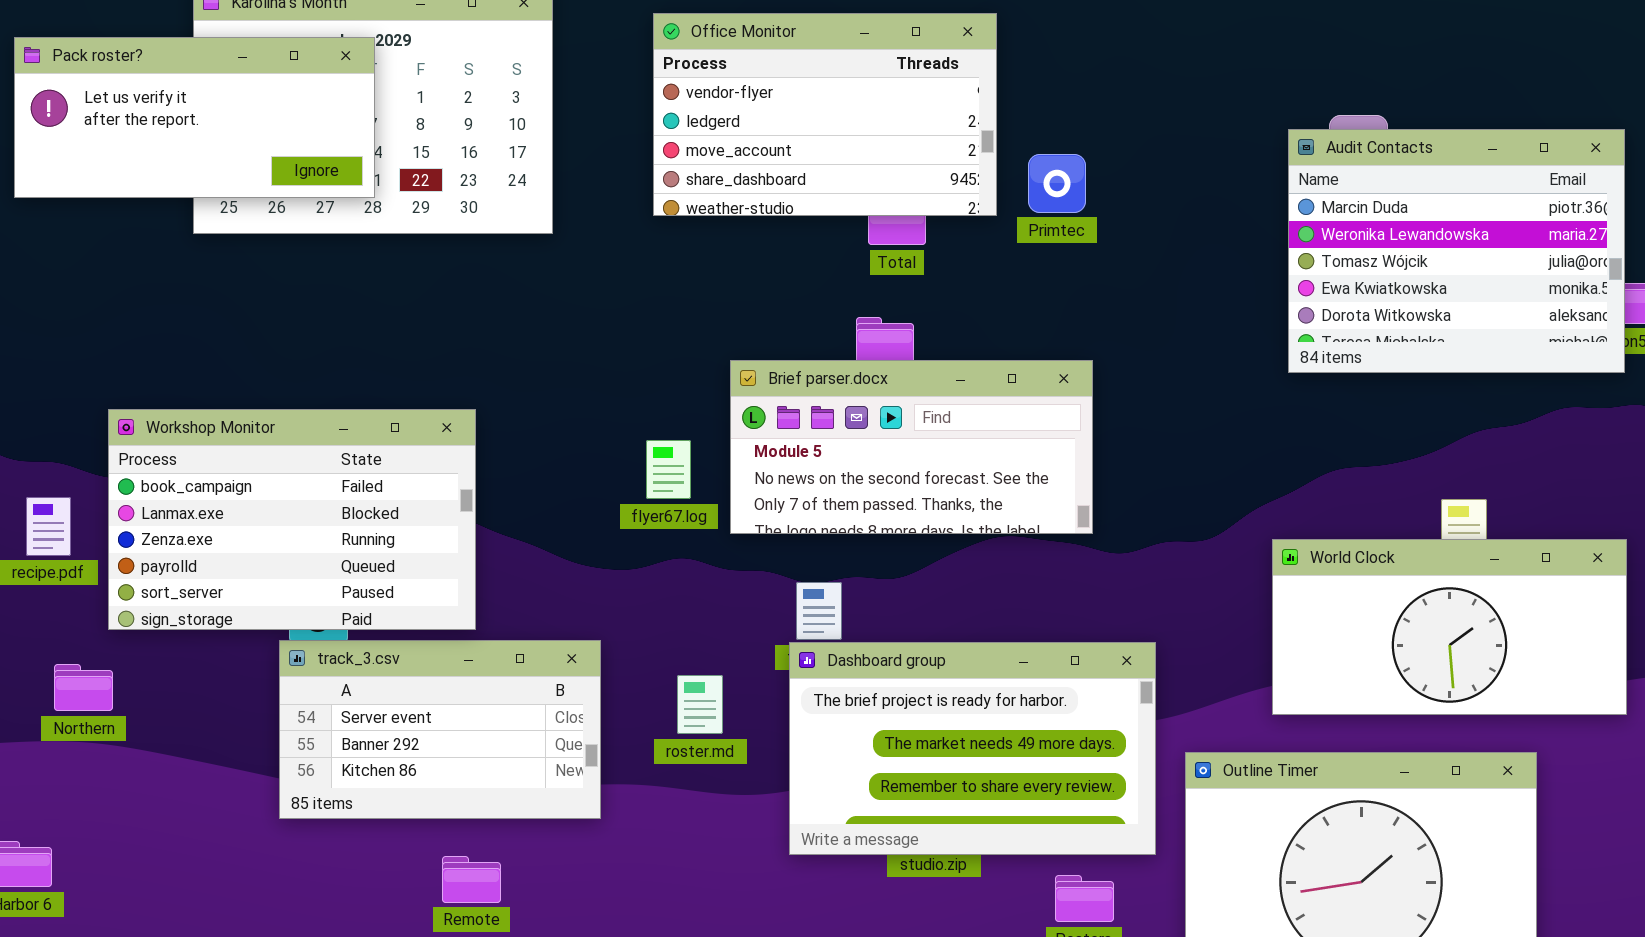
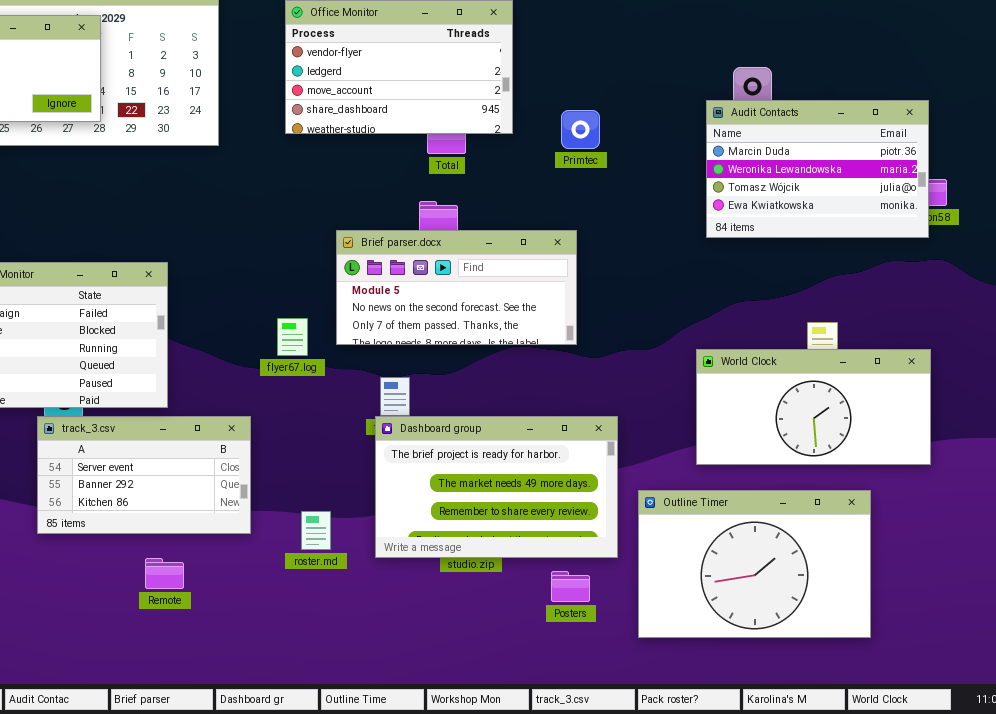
Audit Contacts: [1288,129,1625,373] -> [706,100,929,238], resized
Primtec: [1028,154,1086,213] -> [561,110,600,149], moved
flyer67.log: [646,440,691,499] -> [277,318,308,356], moved
roster.md: [677,675,723,734] -> [301,511,331,550], moved

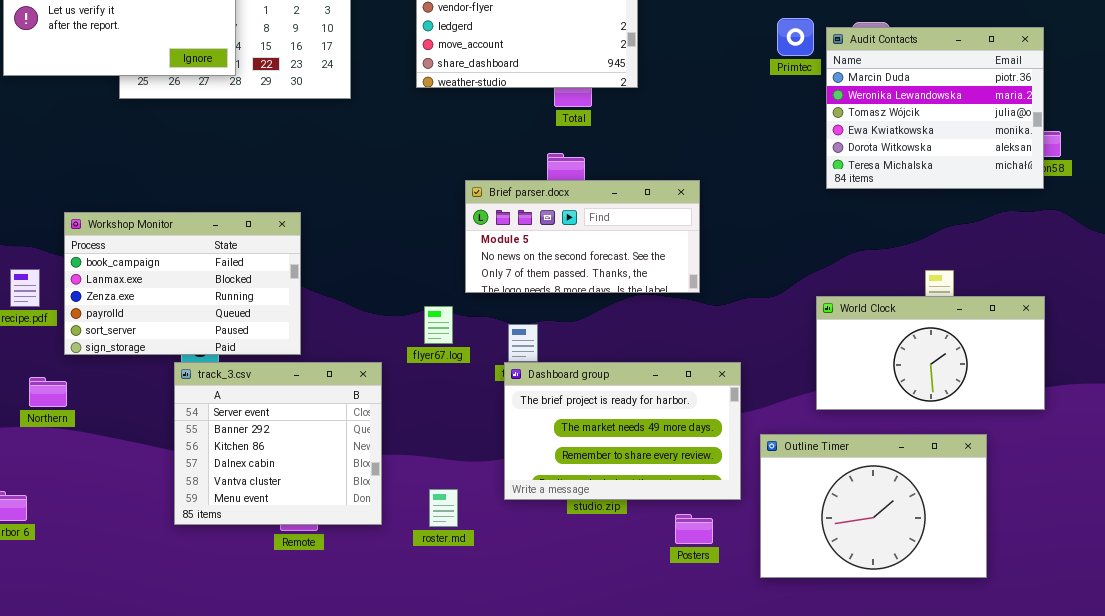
Audit Contacts: [706,100,929,238] -> [826,27,1044,189], resized
Primtec: [561,110,600,149] -> [777,18,814,56], moved
flyer67.log: [277,318,308,356] -> [424,306,453,344], moved
track_3.csv: [37,416,251,534] -> [174,362,382,525], resized
roster.md: [301,511,331,550] -> [429,489,458,527], moved

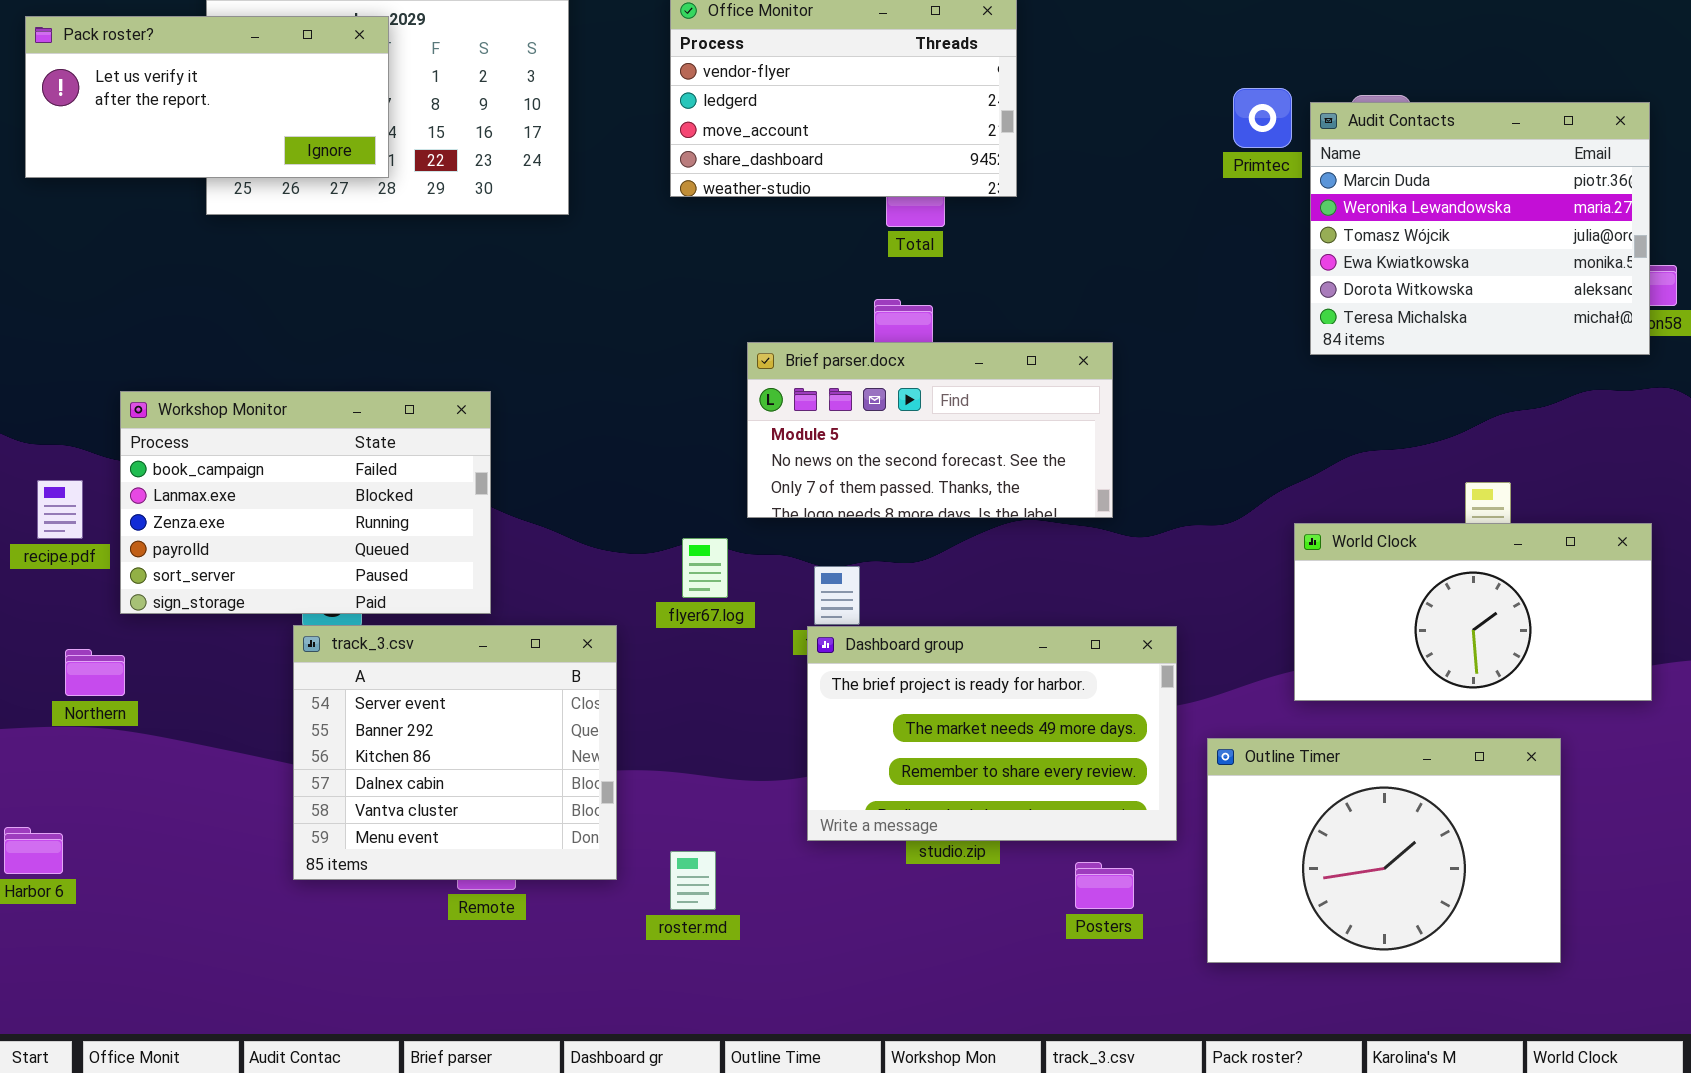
roster.md: [429,489,458,527] -> [670,851,716,910], moved

